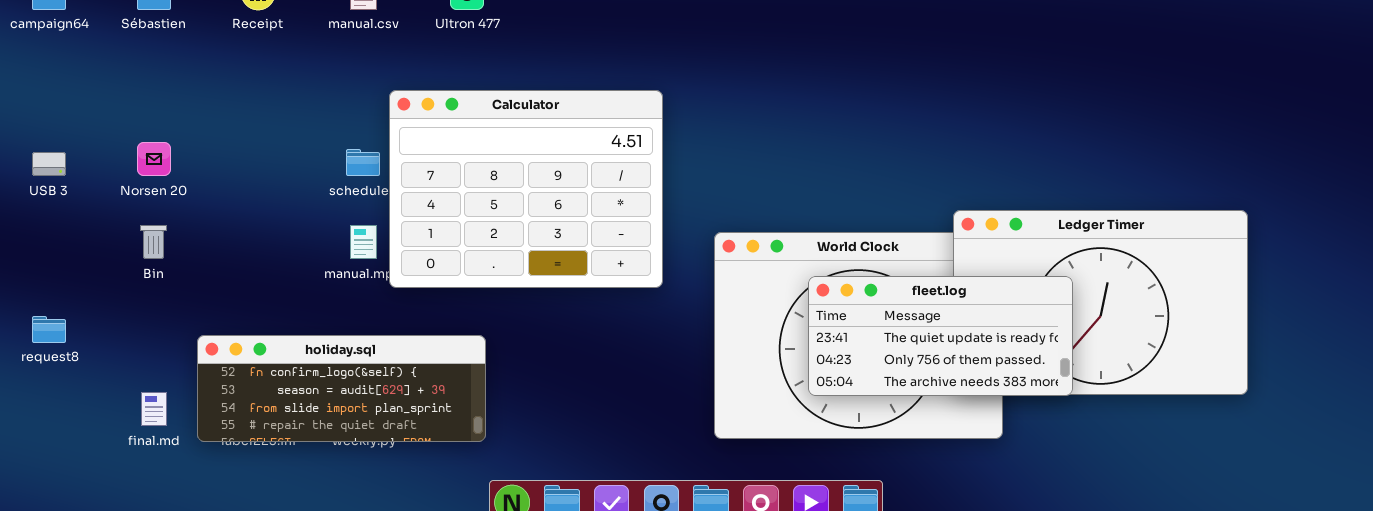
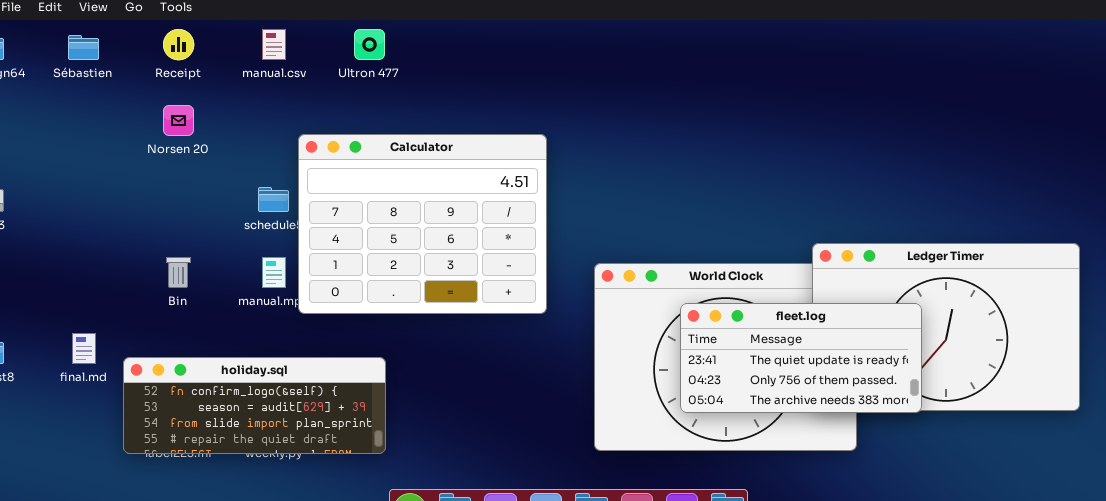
Norsen 20: [137,142,171,176] -> [163,105,194,136], moved
Bin: [140,225,167,259] -> [166,257,191,288], moved
final.md: [141,392,167,426] -> [72,333,96,364], moved

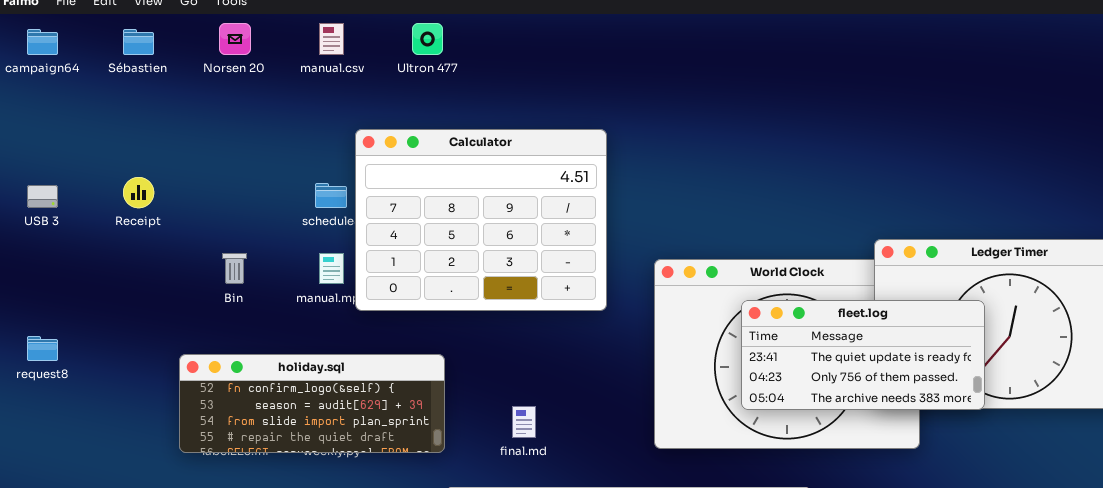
Receipt: [163,29,194,60] -> [123,177,154,208], moved
Norsen 20: [163,105,194,136] -> [219,23,251,55], moved
final.md: [72,333,96,364] -> [512,406,536,438], moved

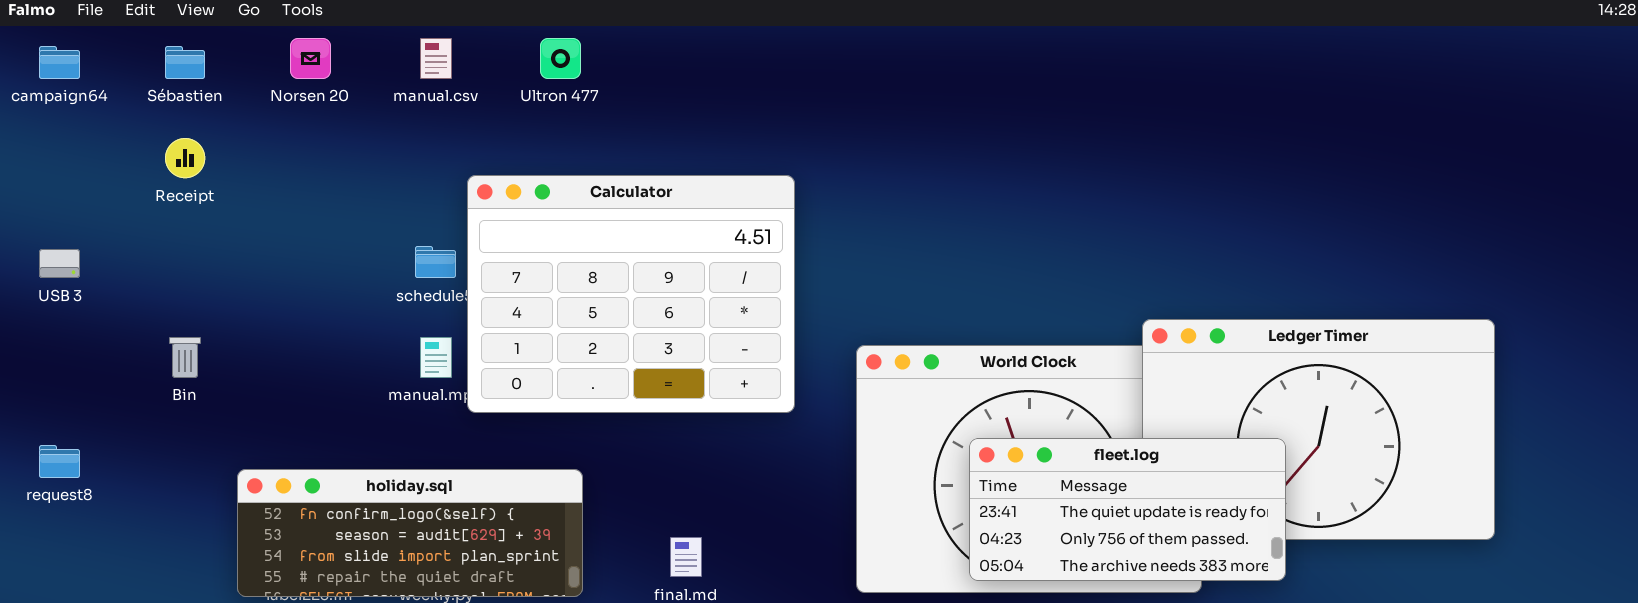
Receipt: [123,177,154,208] -> [165,138,205,178], moved
Bin: [222,253,247,284] -> [169,337,201,378], moved
fleet.log: [741,300,985,410] -> [969,438,1286,581], moved

